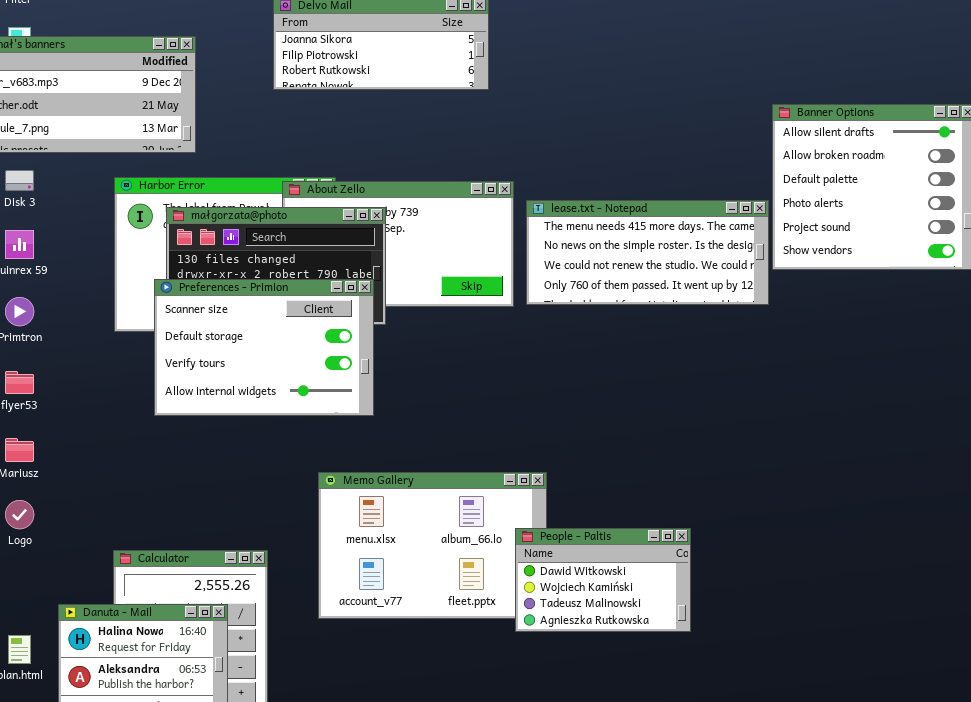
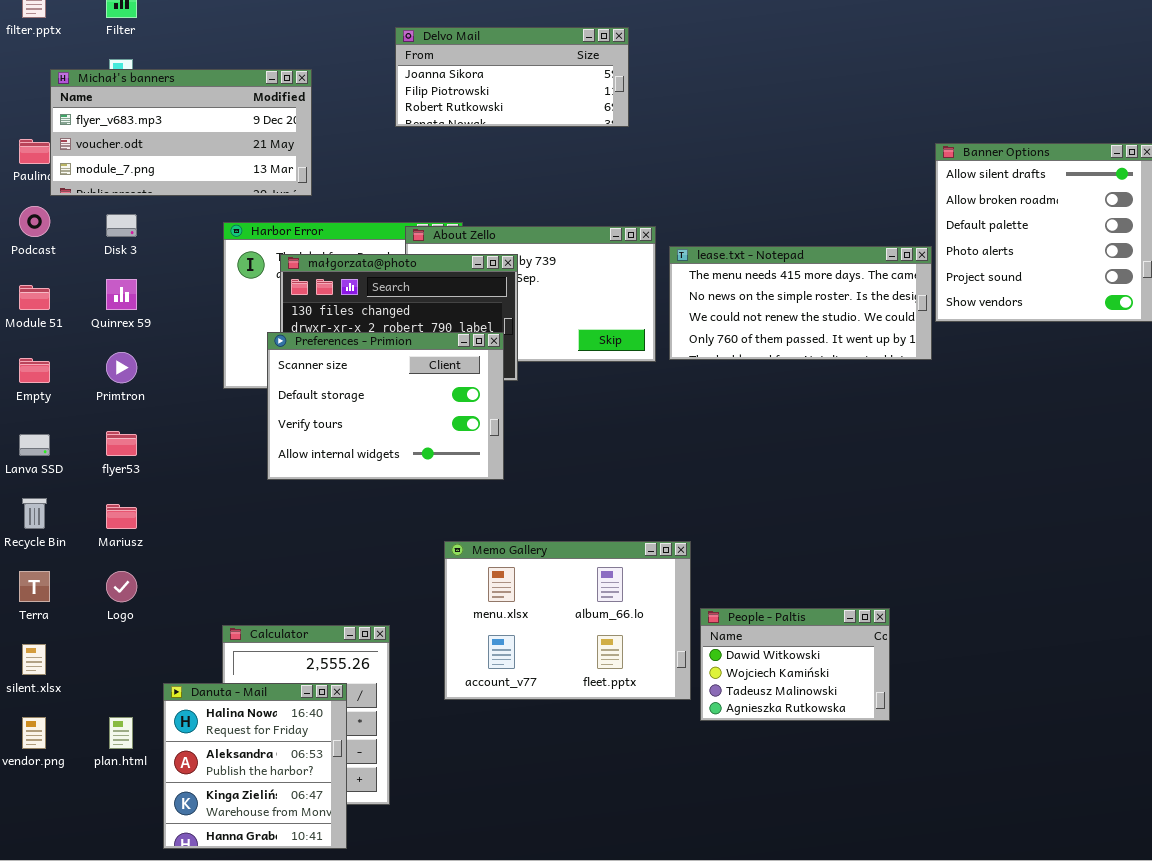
People - Paltis: [515,528,691,632] -> [700,608,890,721], moved

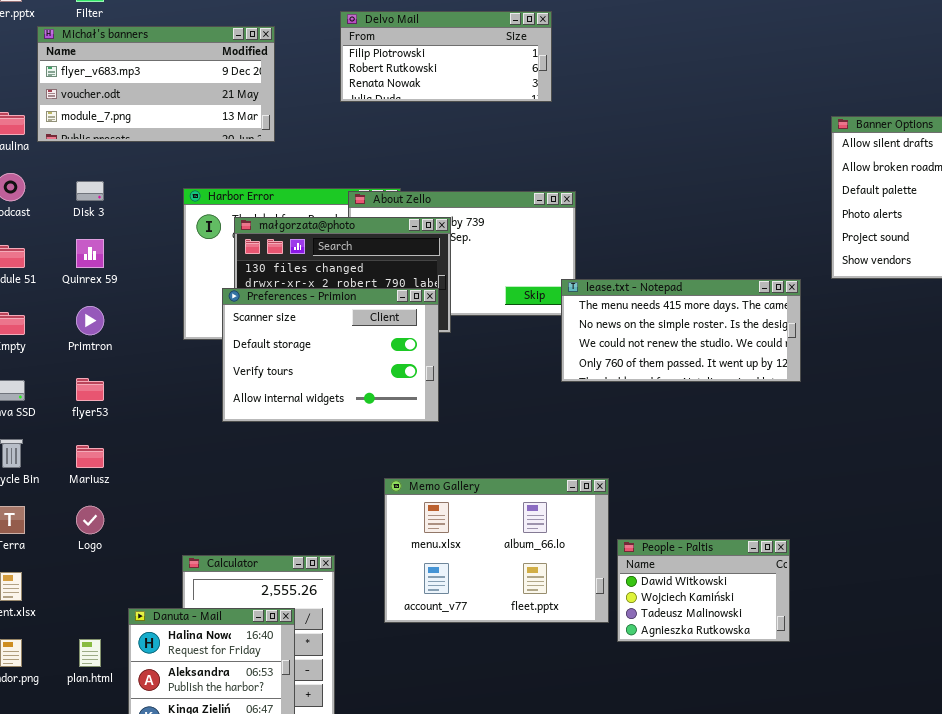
Delvo Mail: [395,27,629,127] -> [340,11,552,102], scrolled down 1 row
Michał's banners: [50,69,312,196] -> [37,26,275,142], moved
lease.txt - Notepad: [669,246,932,360] -> [561,279,801,382], moved

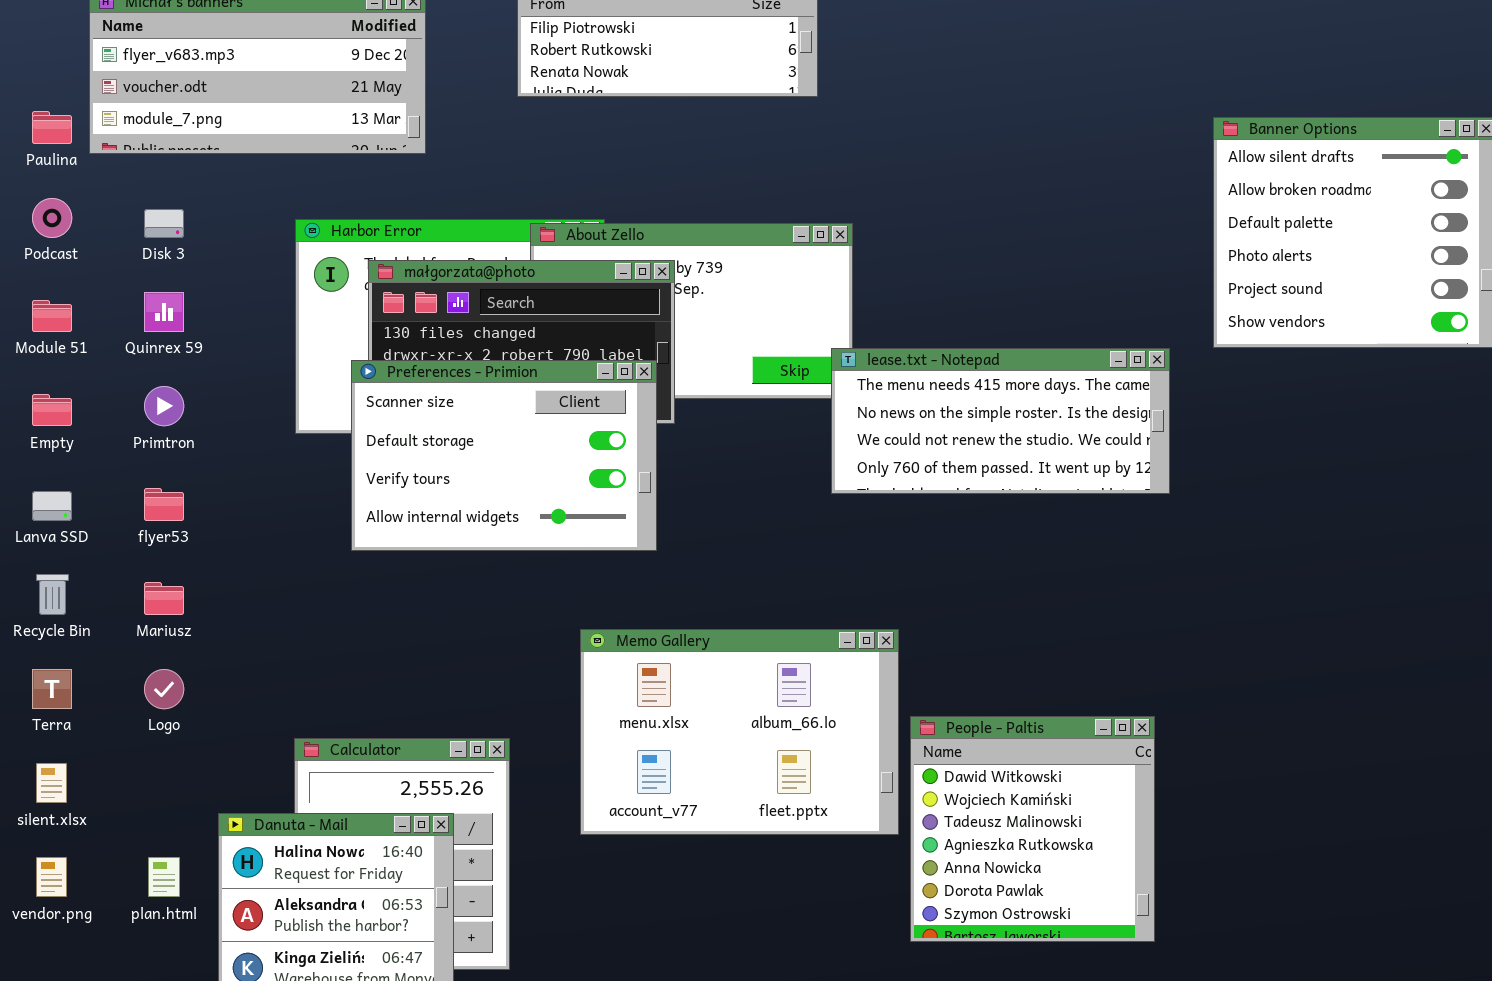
People - Paltis: [617,539,790,642] -> [910,716,1155,942], resized

